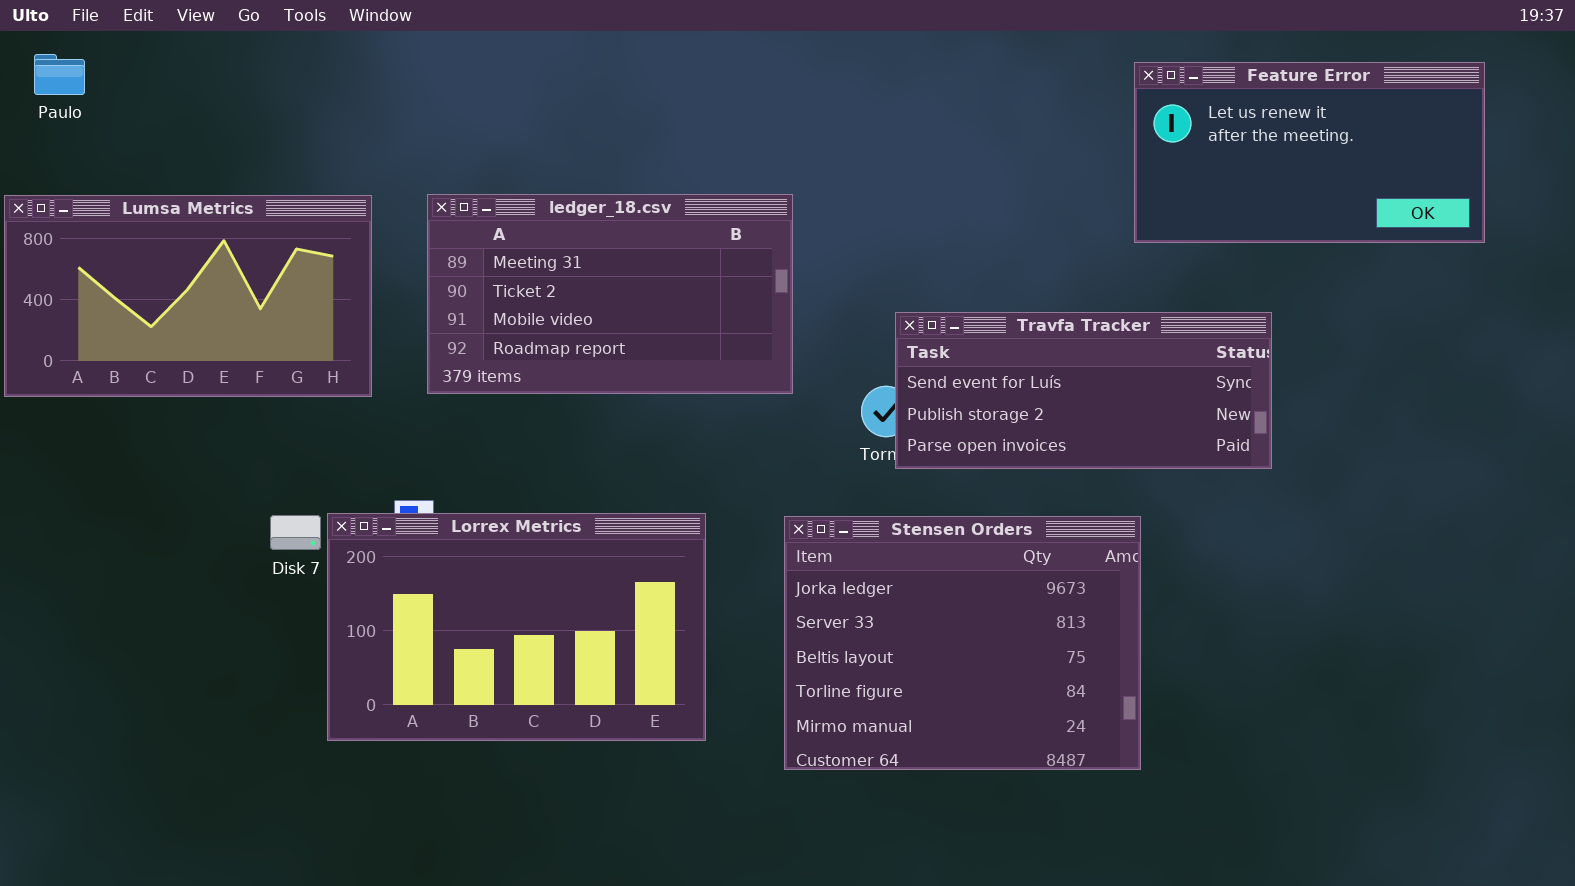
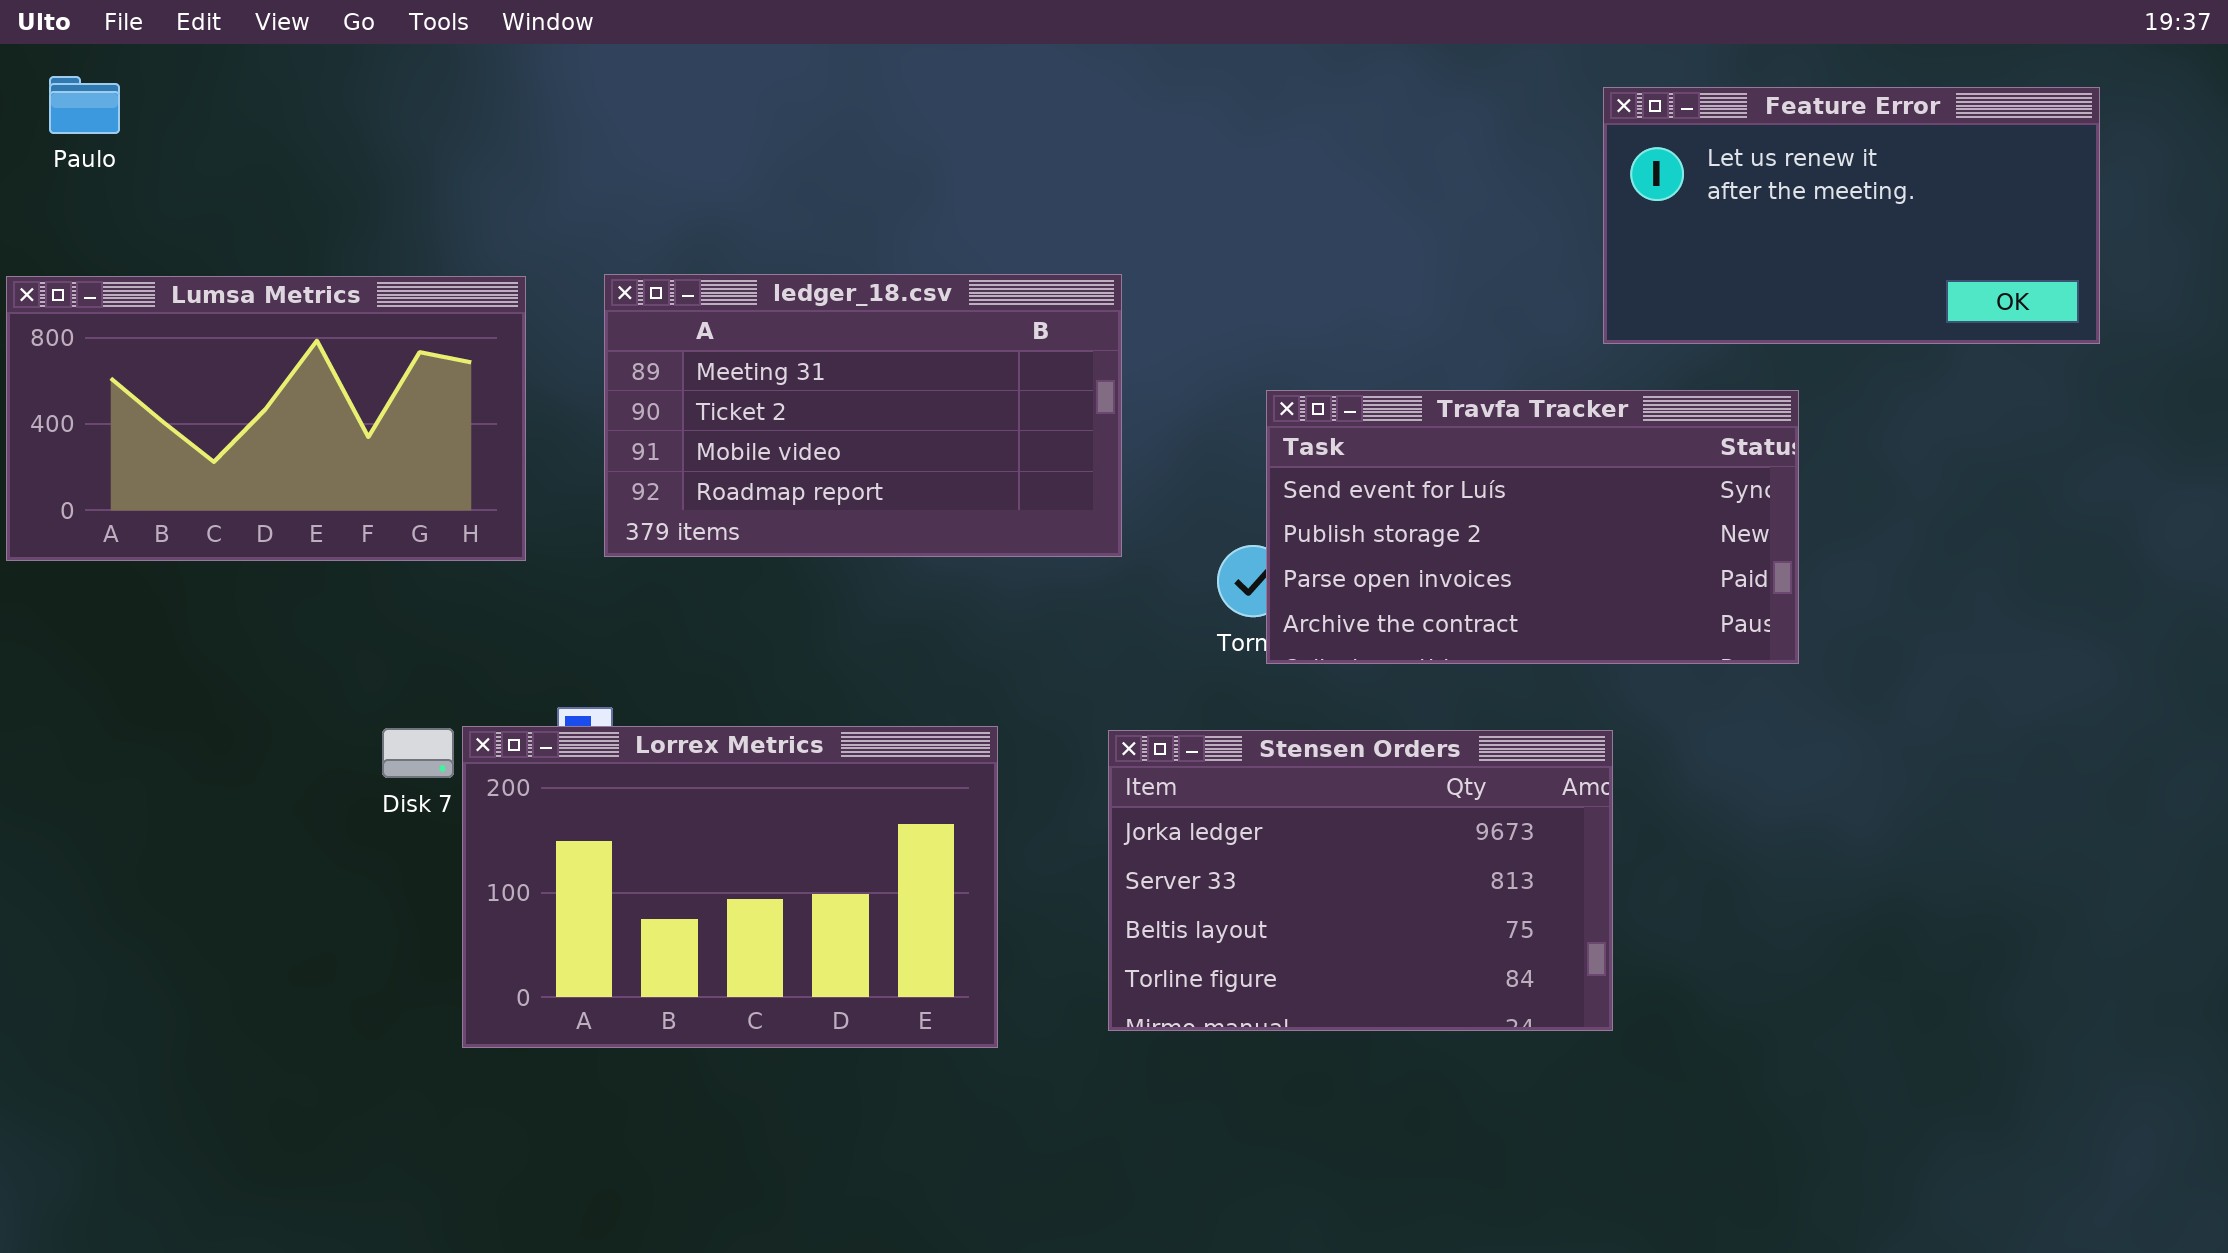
Travfa Tracker: [895,312,1272,469] -> [1266,390,1799,664], resized
Stensen Orders: [784,516,1141,770] -> [1108,730,1613,1031], resized

